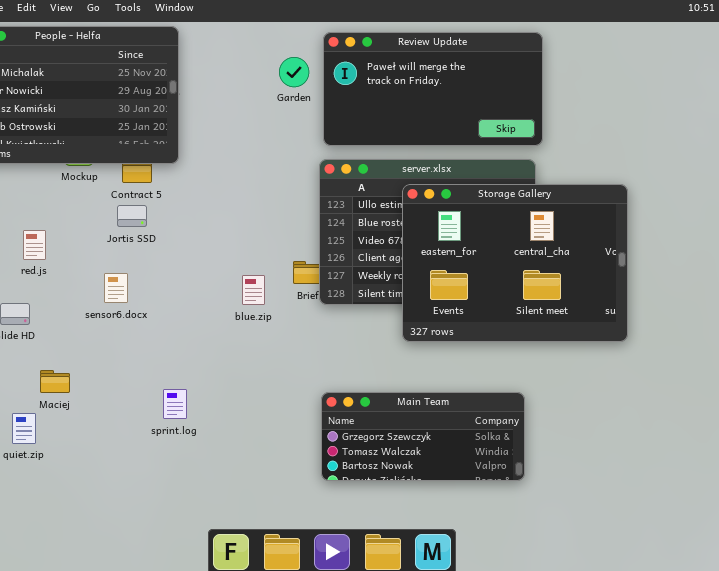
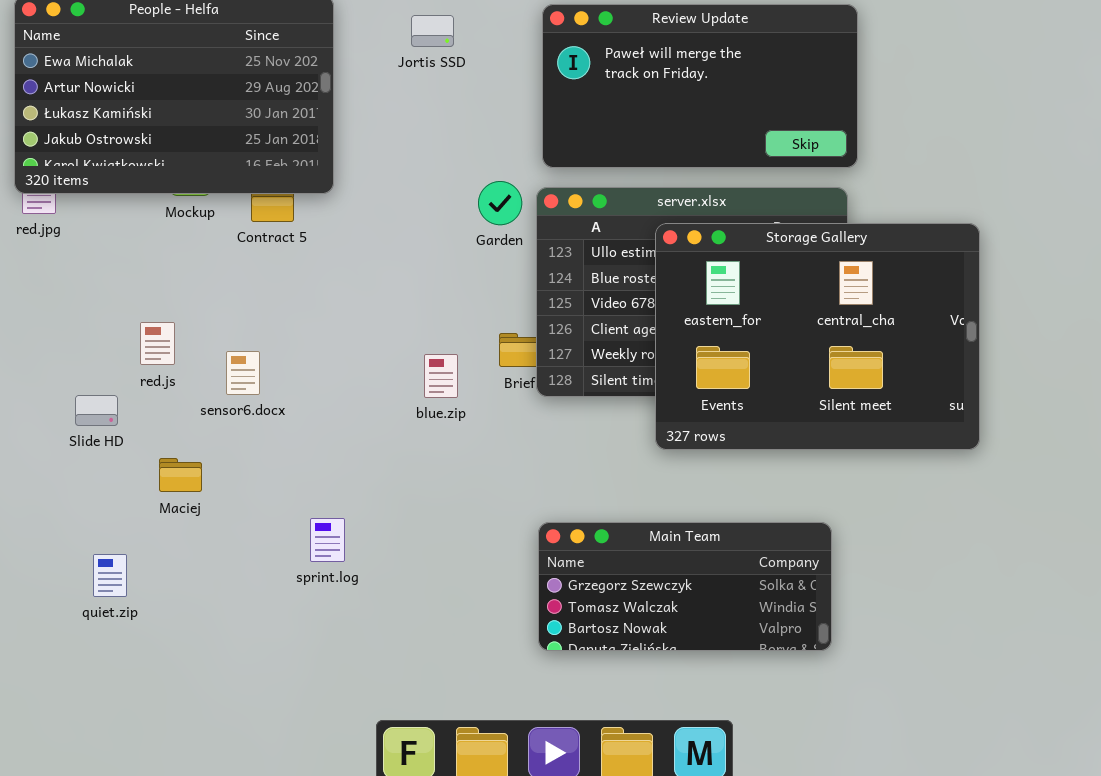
Garden: [279,57,309,87] -> [478,181,522,225], moved
Jortis SSD: [117,205,147,227] -> [411,15,454,47], moved
red.js: [23,230,46,260] -> [140,322,175,365], moved
Maciej: [40,370,70,393] -> [159,458,202,492], moved

